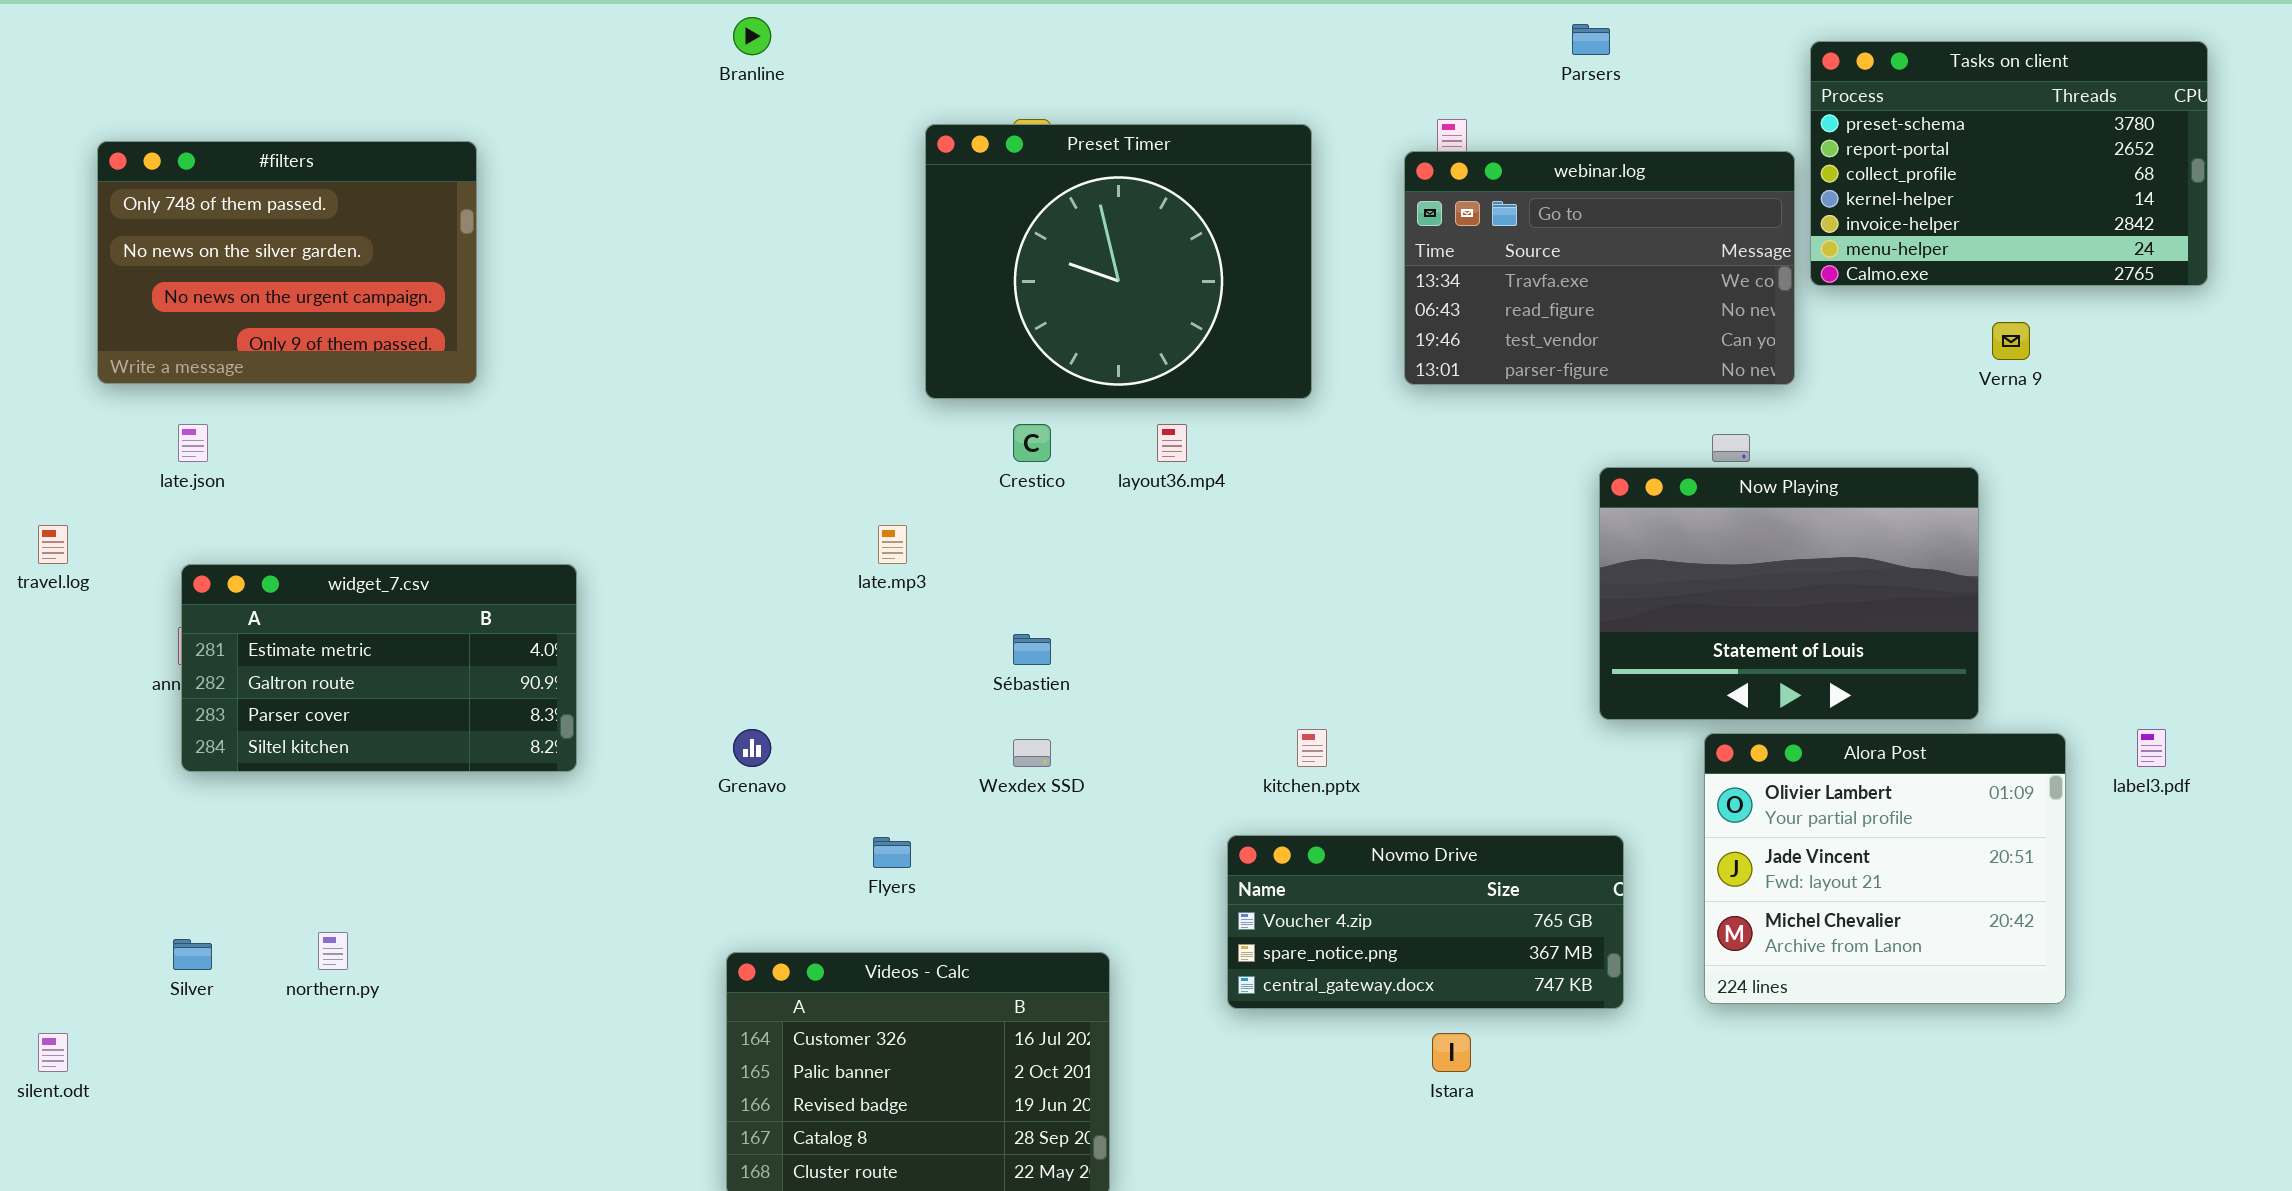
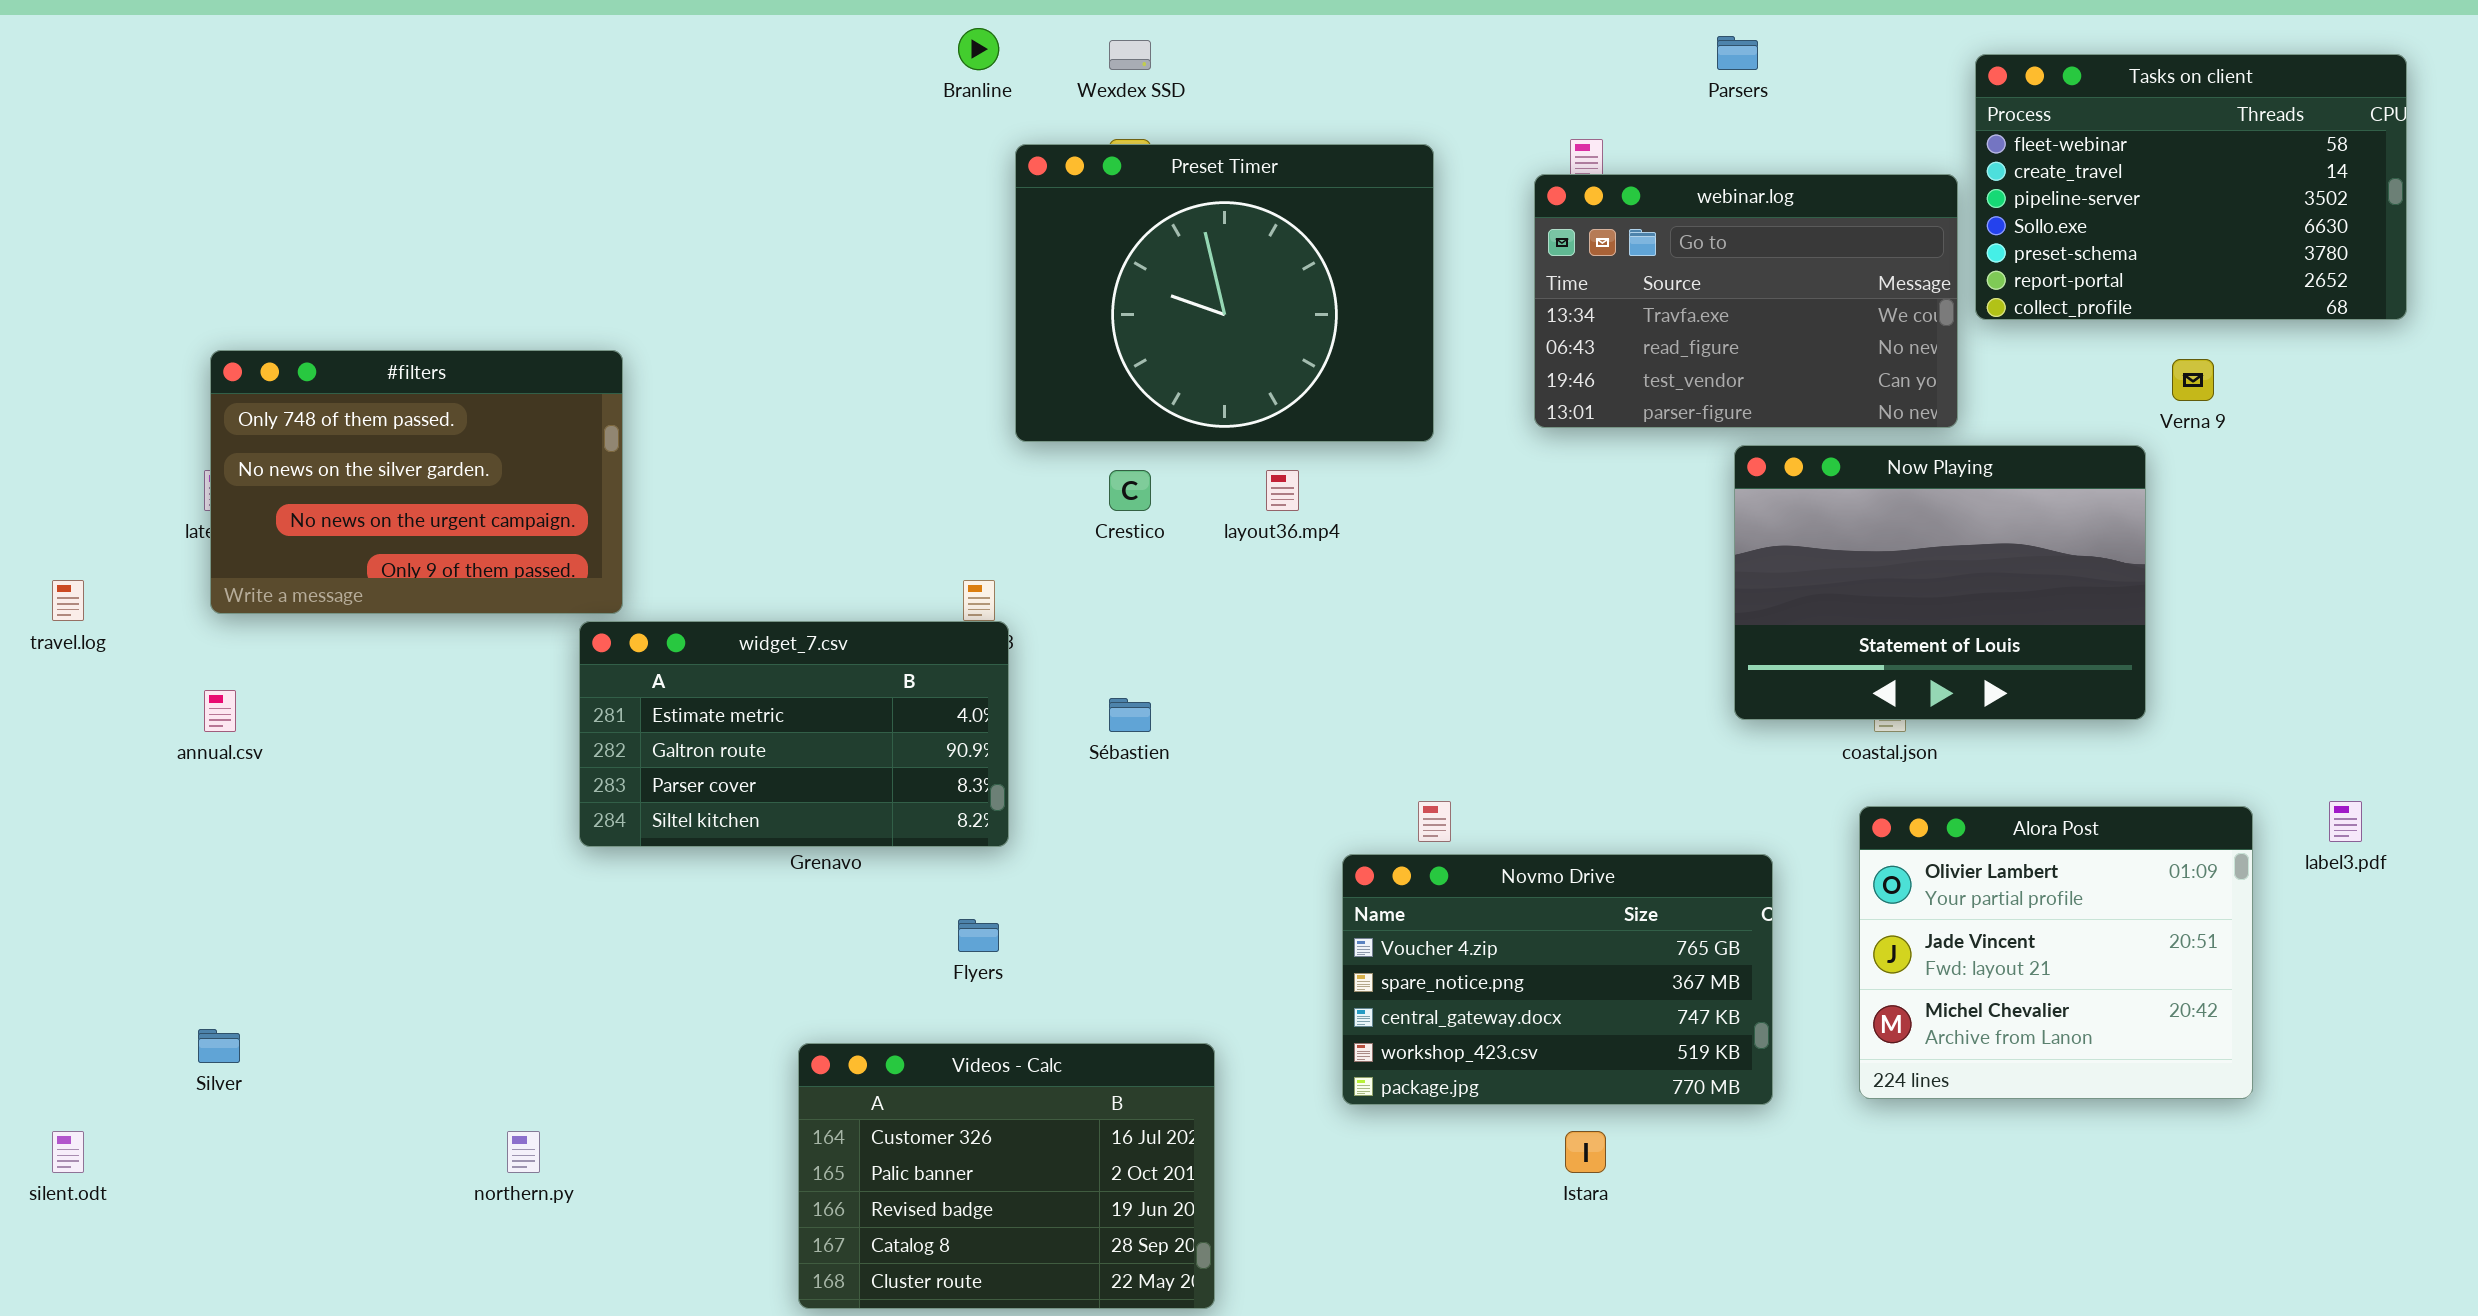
Branline: [733,17,771,55] -> [958,28,999,70], moved
Tasks on client: [1810,41,2208,286] -> [1975,54,2407,320], scrolled up 4 rows
#filters: [97,141,477,384] -> [210,350,623,614], moved
Now Playing: [1599,467,1979,720] -> [1734,445,2146,720], moved
widget_7.csv: [181,564,577,772] -> [579,621,1009,847], moved
Wexdex SSD: [1013,739,1051,767] -> [1109,40,1151,70], moved
Novmo Drive: [1227,835,1624,1009] -> [1342,854,1773,1105], resized
northern.py: [318,932,348,970] -> [507,1131,540,1173], moved

